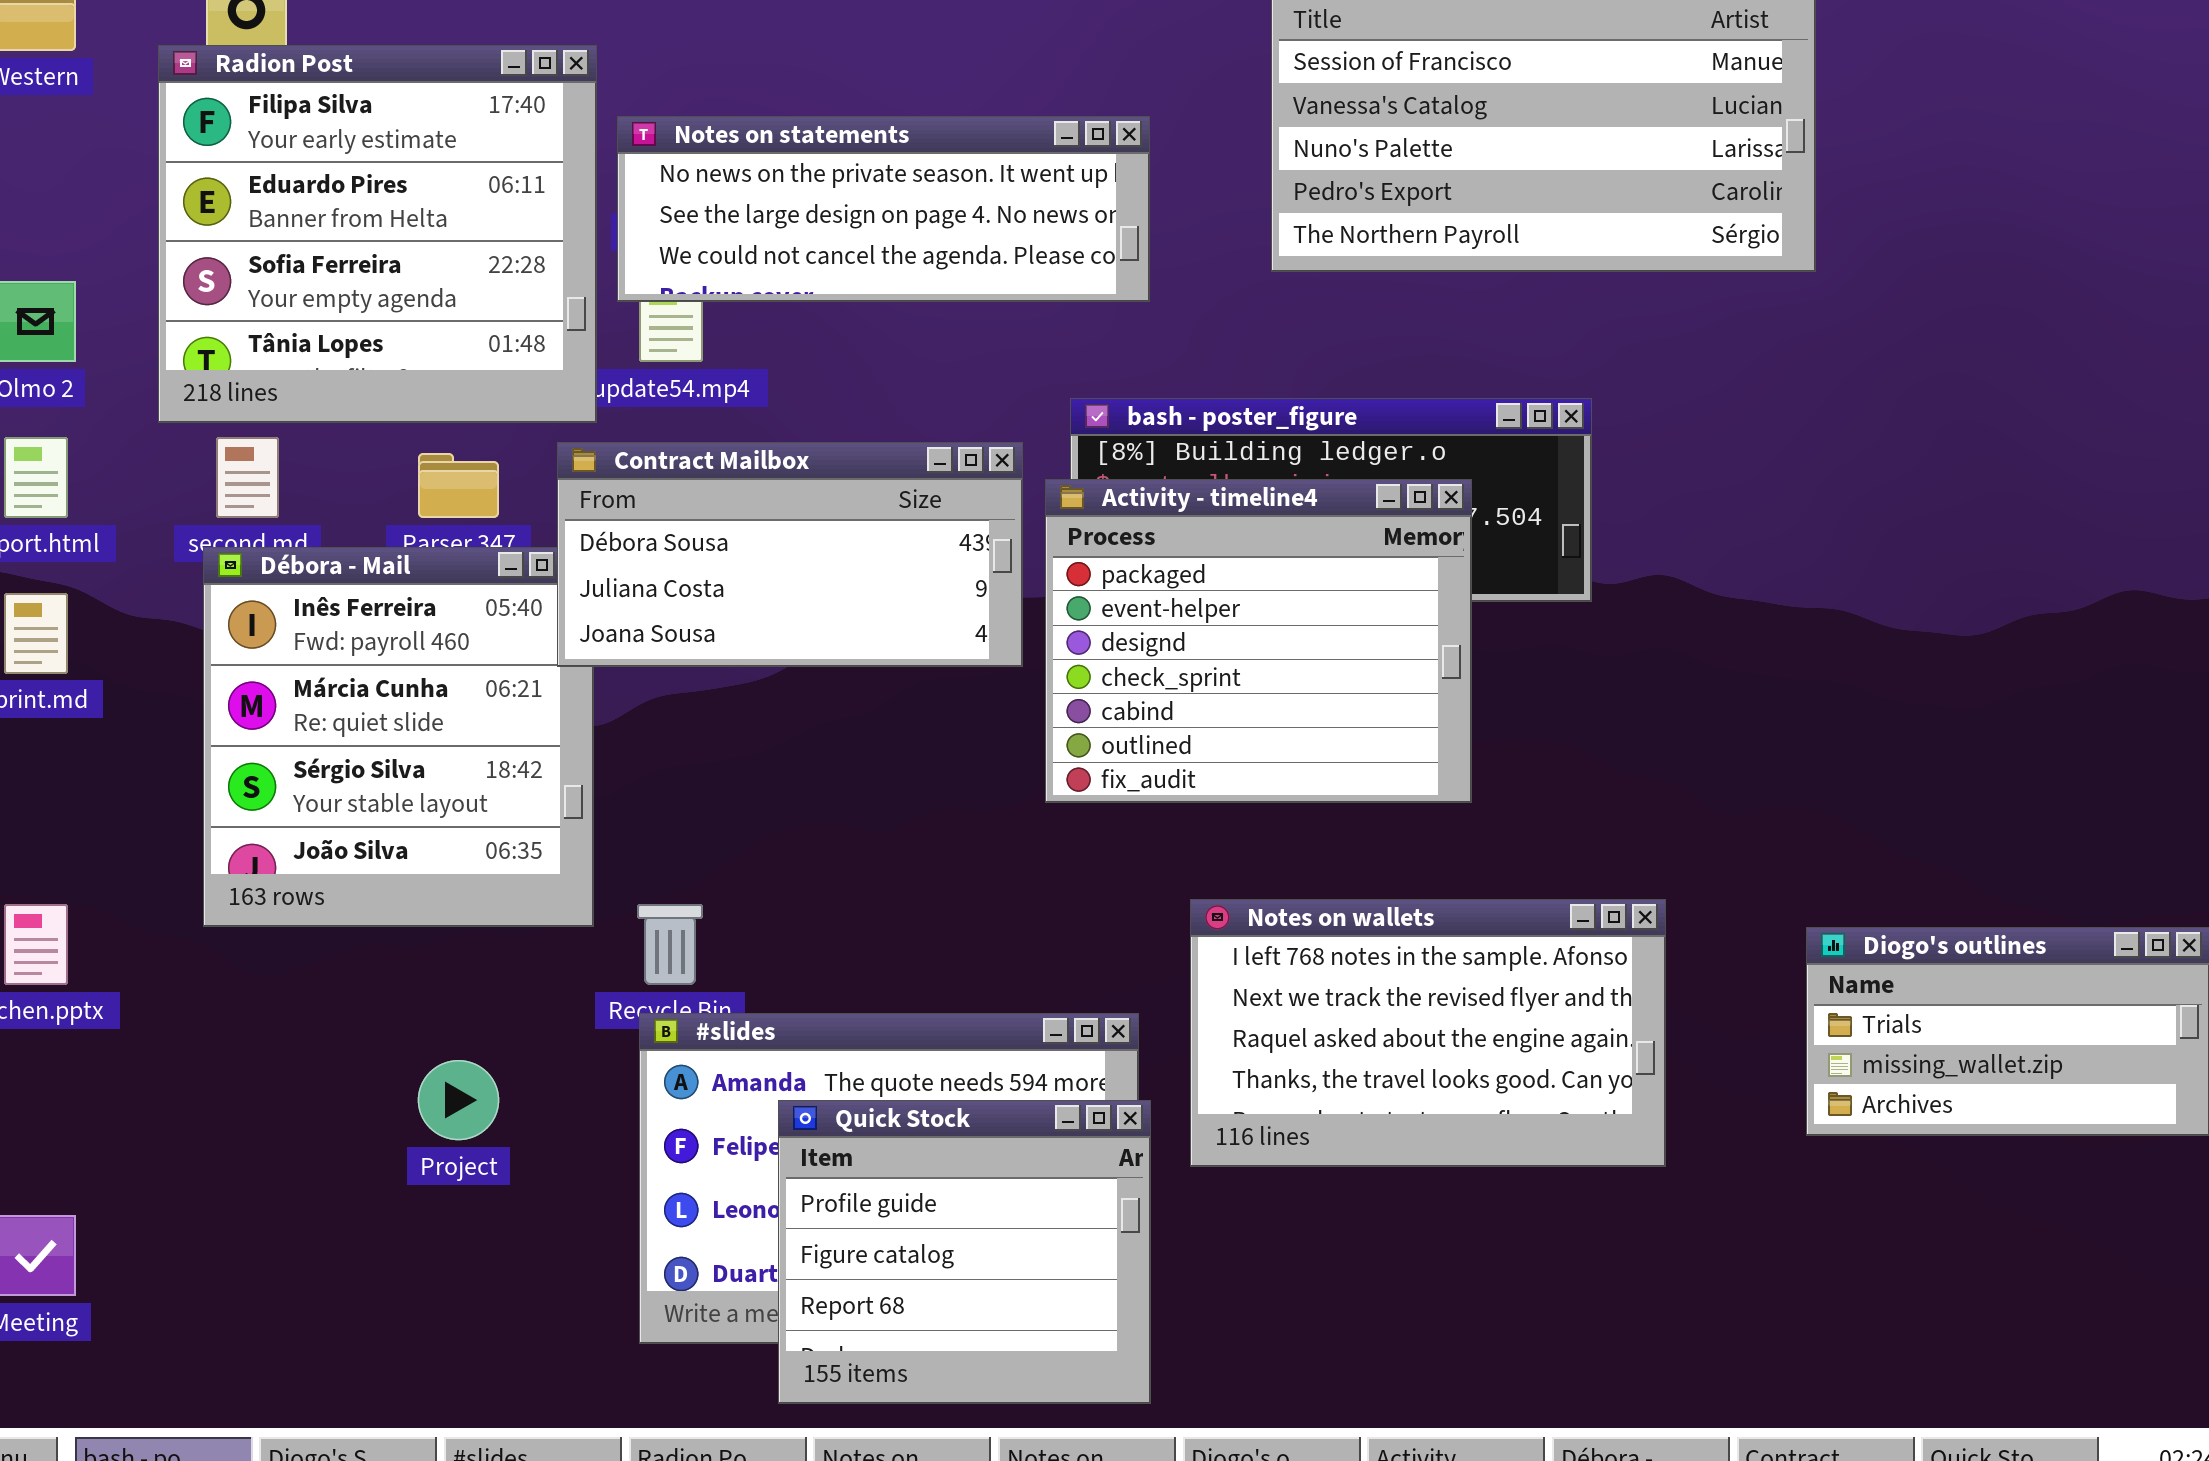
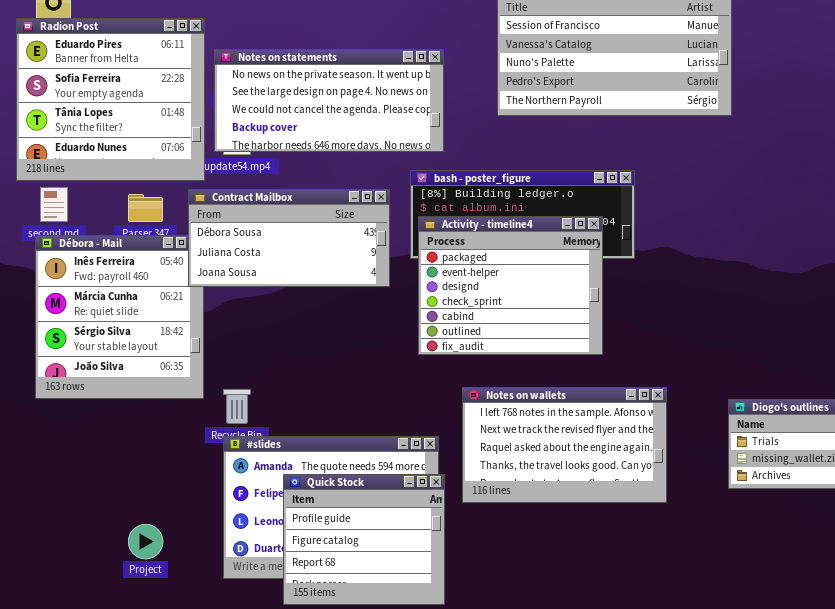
Radion Post: [158,45,597,423] -> [16,18,205,181], scrolled down 1 row
Notes on statements: [617,116,1150,302] -> [214,49,444,152], resized
Activity - timeline4: [1045,479,1472,803] -> [418,216,603,355], moved
Project: [418,1060,499,1140] -> [128,524,163,559], moved

